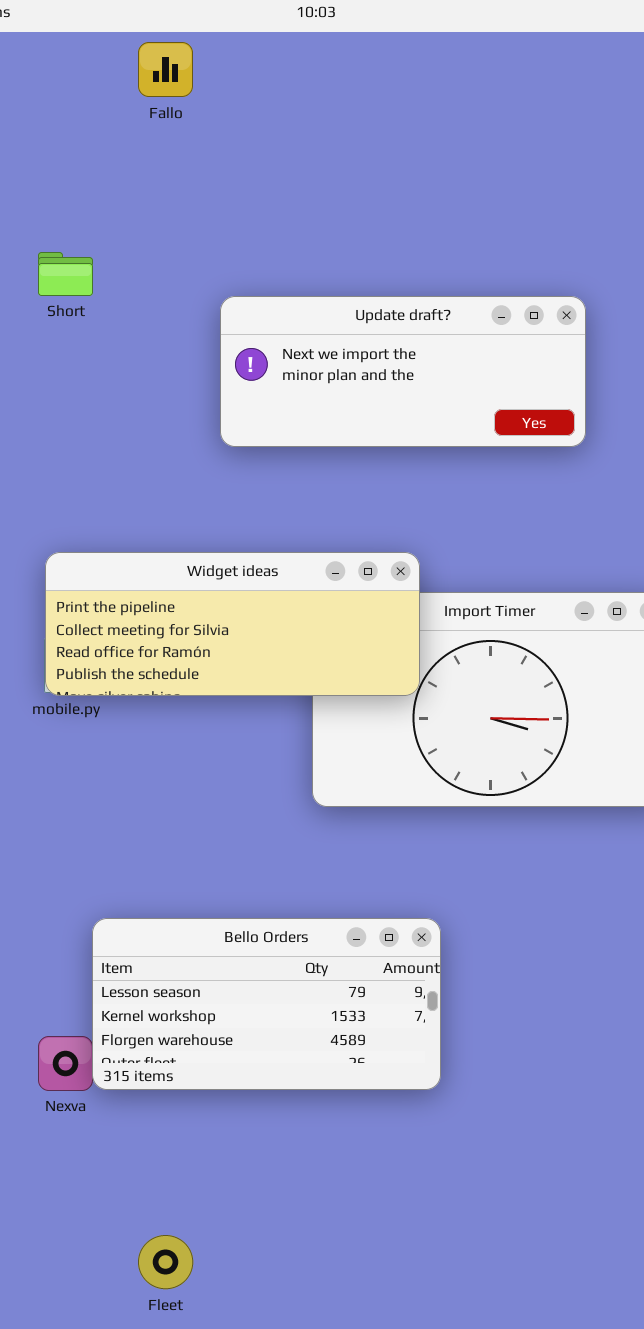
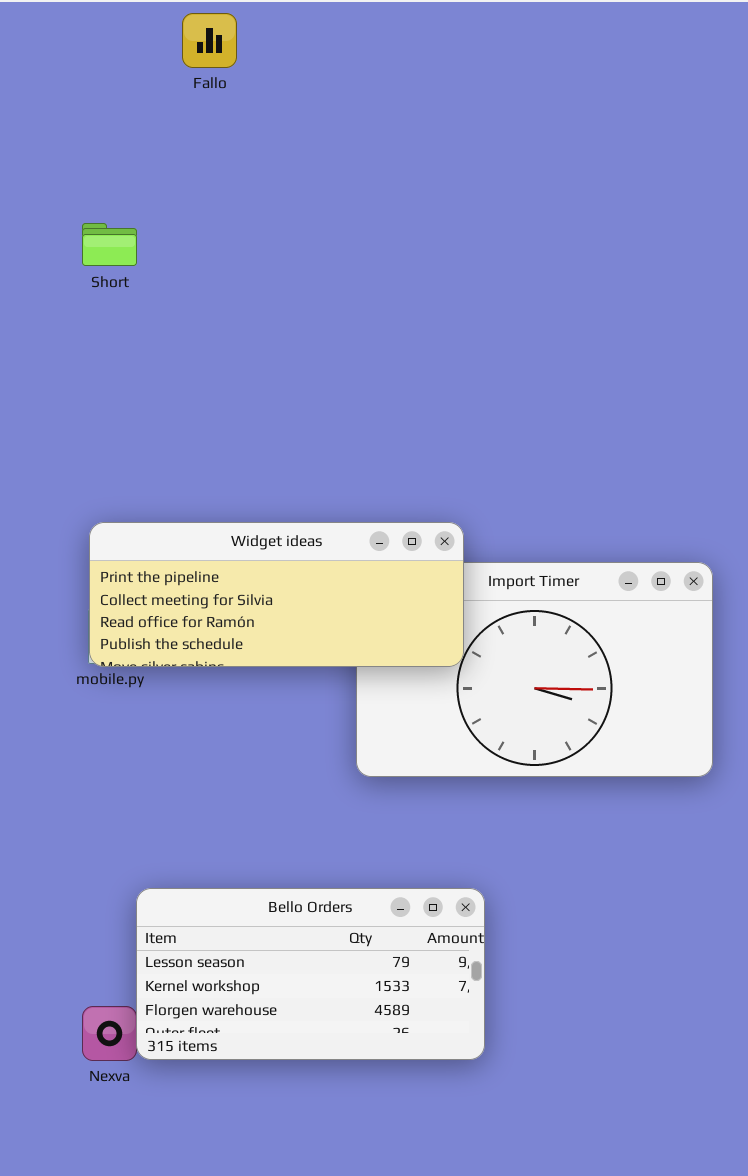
Update draft?: [220,296,586,447] -> none, closed

